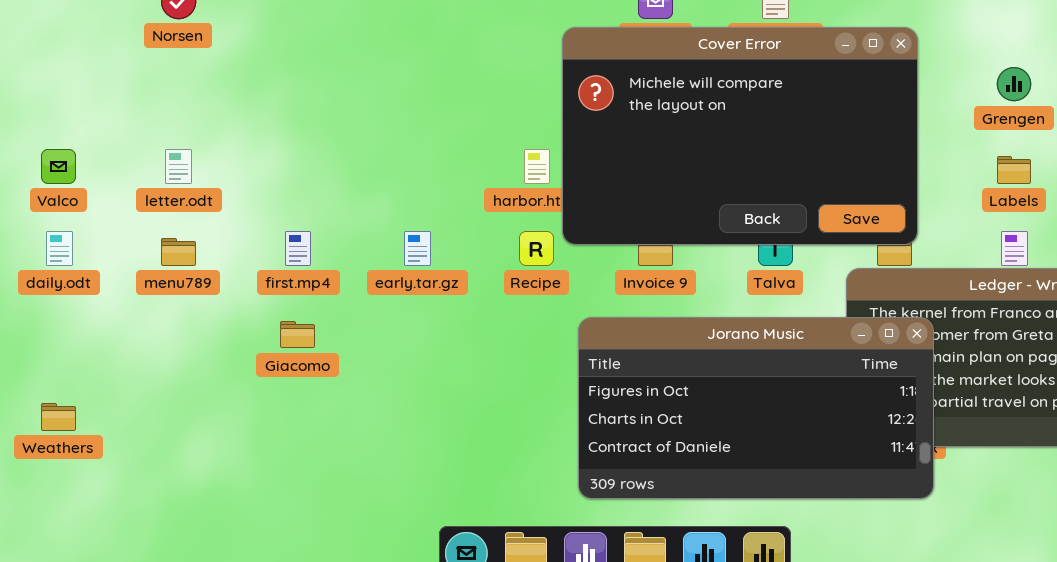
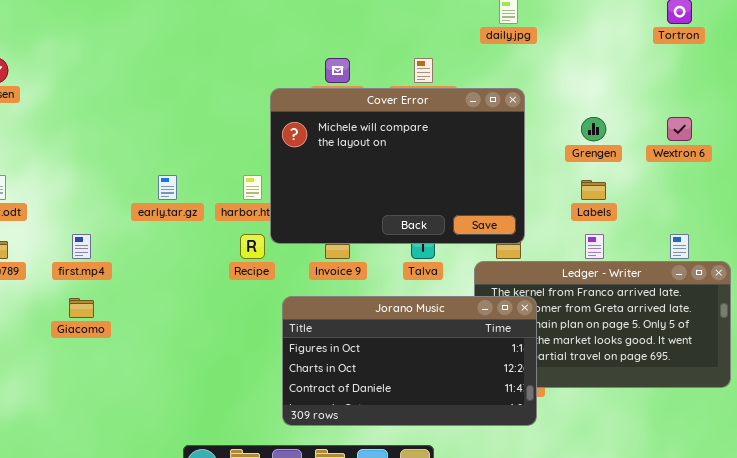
early.tar.gz: [404,231,431,266] -> [158,175,177,200], moved

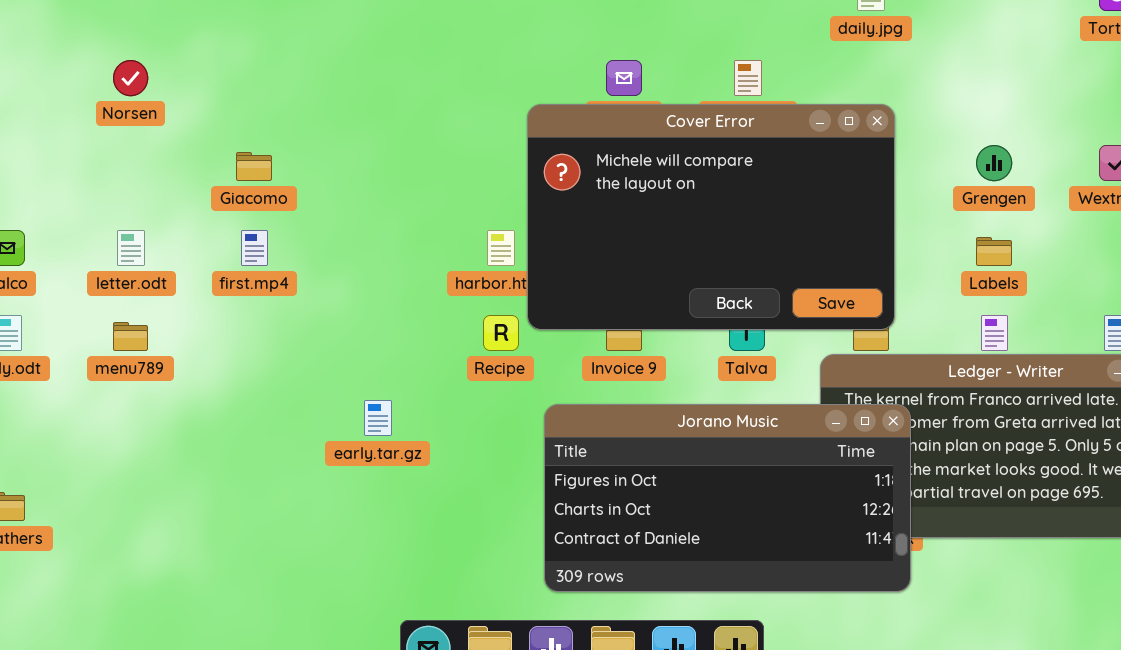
early.tar.gz: [158,175,177,200] -> [364,400,392,436], moved
first.mp4: [72,234,91,259] -> [241,230,268,266], moved
Giacomo: [69,298,94,318] -> [236,152,272,181], moved

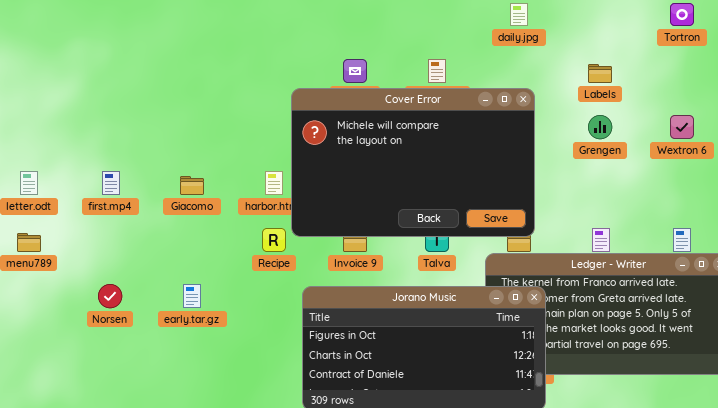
Norsen: [113,60,148,96] -> [98,284,122,308], moved
Giacomo: [236,152,272,181] -> [180,176,204,195], moved
Labels: [976,237,1012,266] -> [588,64,612,83], moved

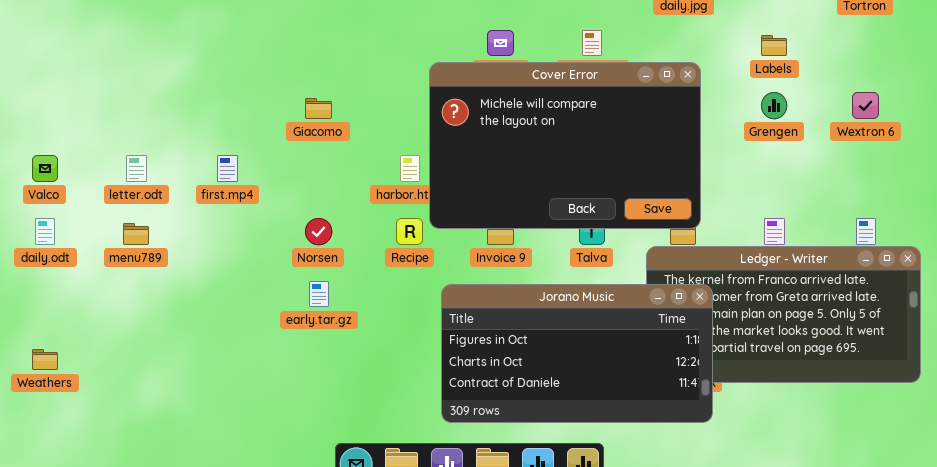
Giacomo: [180,176,204,195] -> [305,98,332,119], moved
Norsen: [98,284,122,308] -> [305,218,332,245], moved

